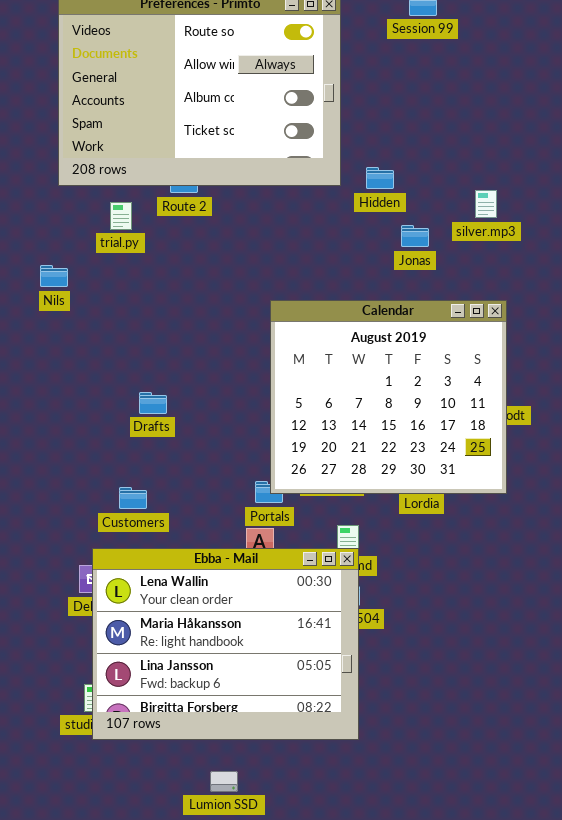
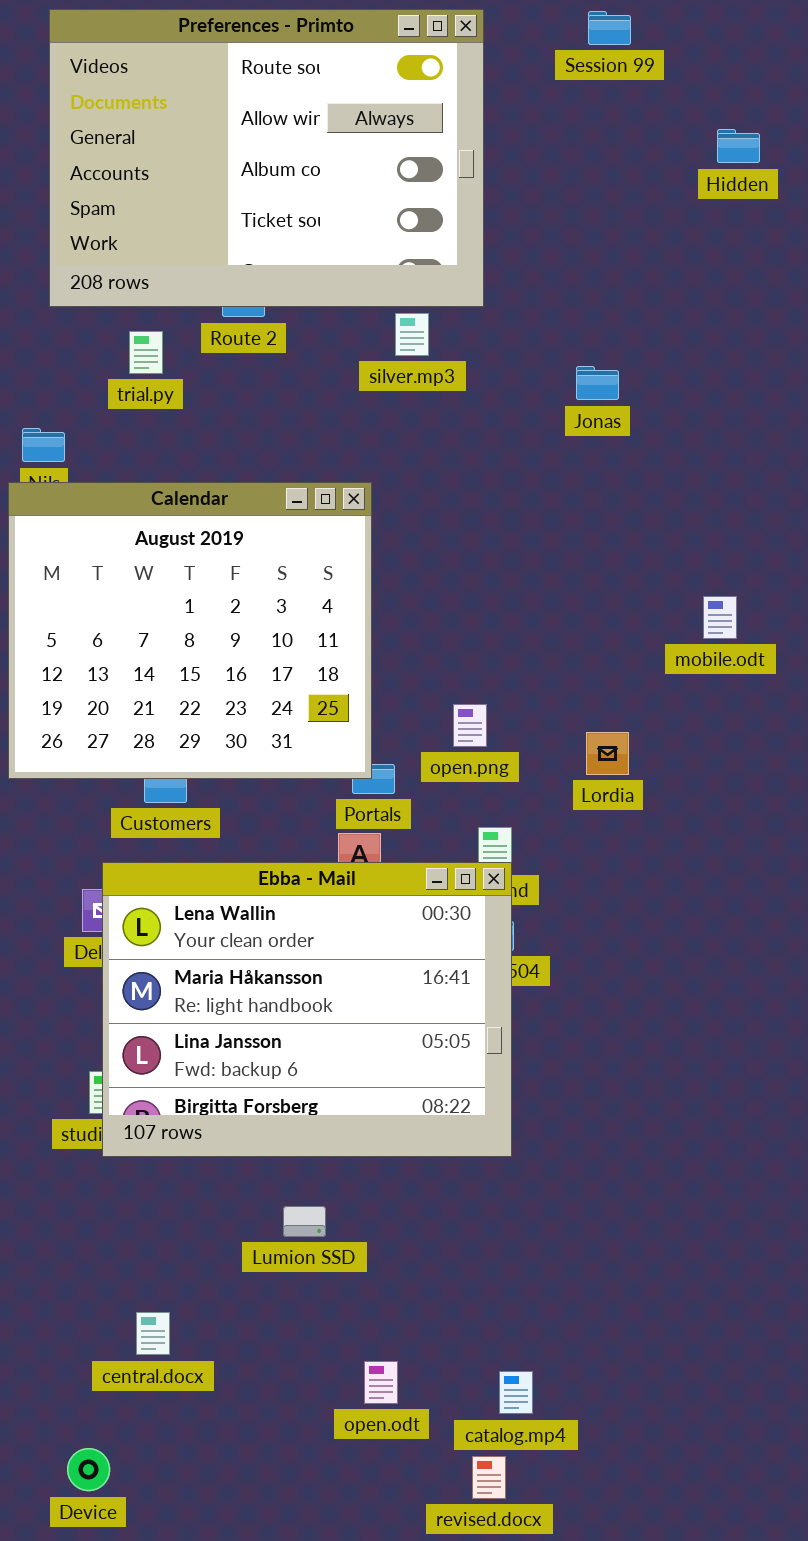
Hidden: [366,167,394,189] -> [717,129,760,163], moved
silver.mp3: [475,190,497,218] -> [395,313,429,356], moved
Calendar: [270,300,507,494] -> [8,482,372,779], moved

